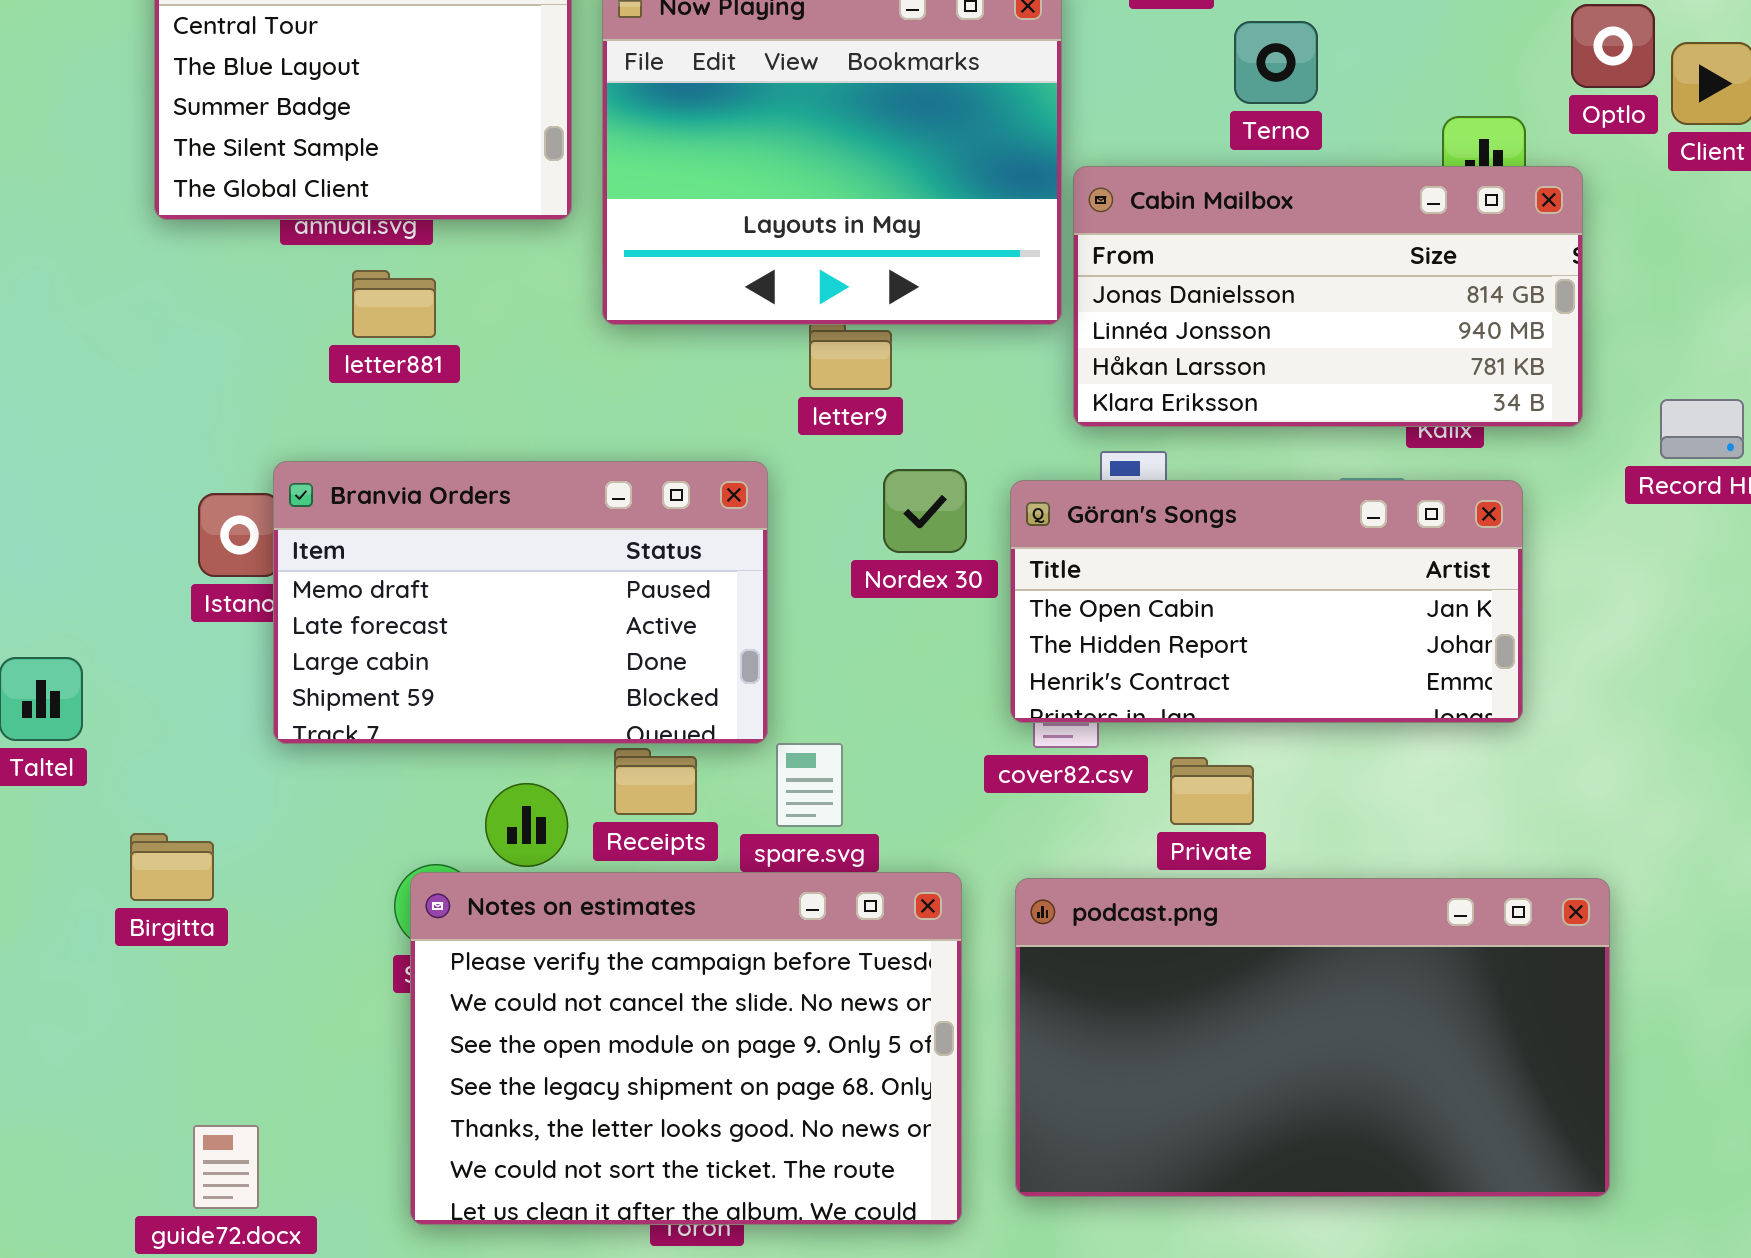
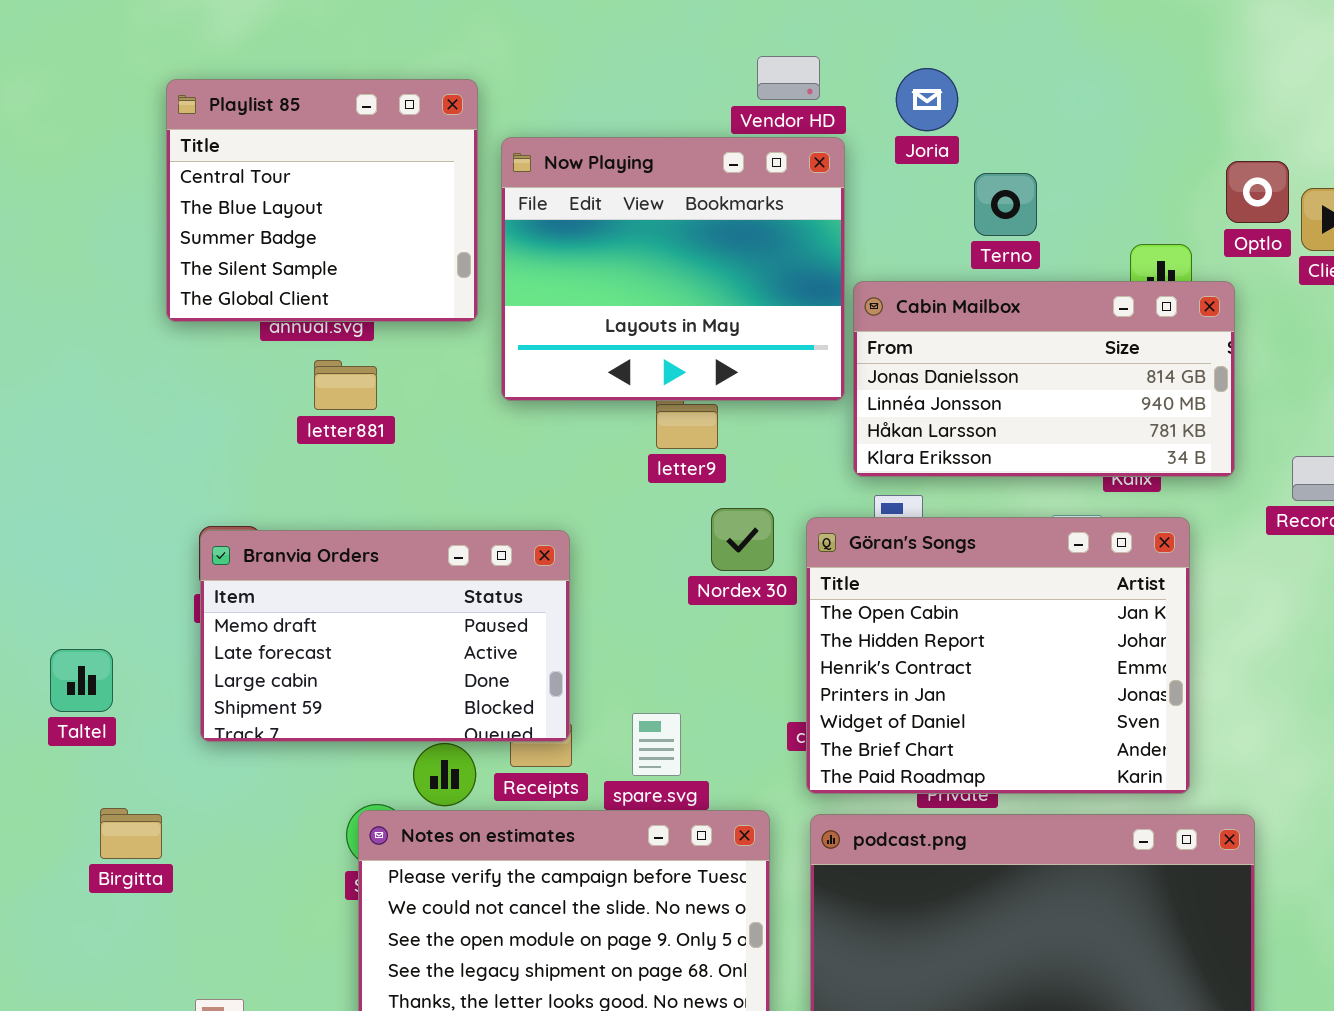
Branvia Orders: [273,461,768,744] -> [200,530,570,742], moved
Göran's Songs: [1010,480,1523,723] -> [806,517,1190,794], resized
Birgitta: [130,833,214,901] -> [100,808,162,859], moved

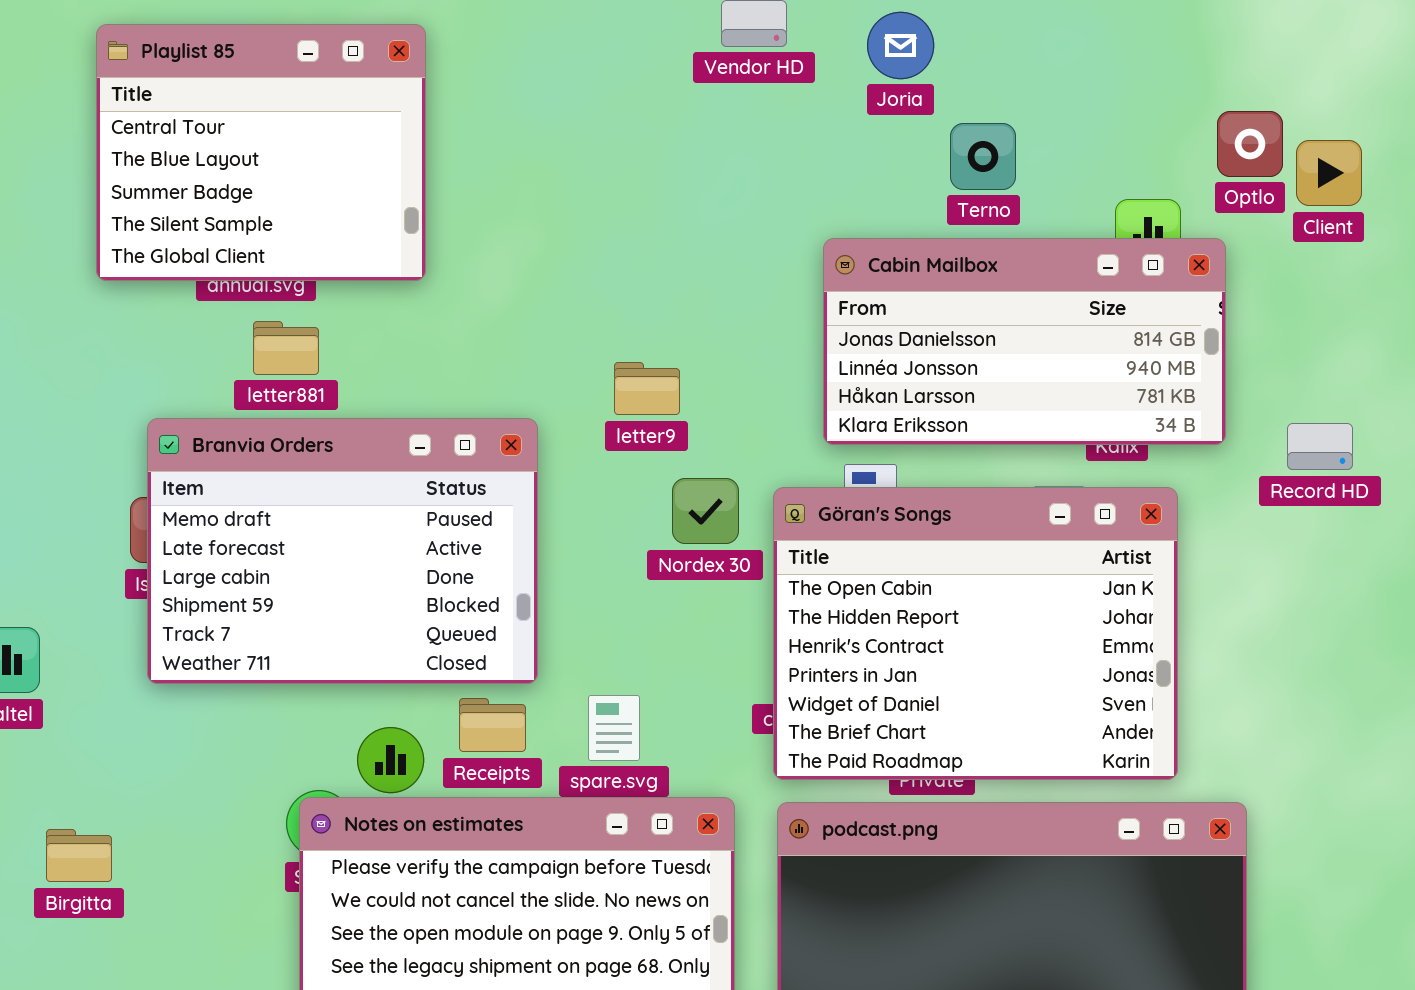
Now Playing: [501,137,845,401] -> none, closed
Branvia Orders: [200,530,570,742] -> [147,418,538,684], moved, resized
Birgitta: [100,808,162,859] -> [46,829,112,882], moved

